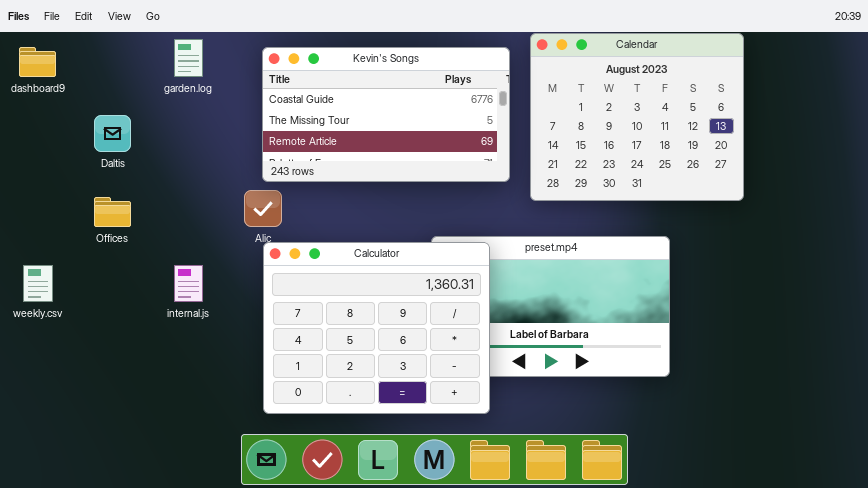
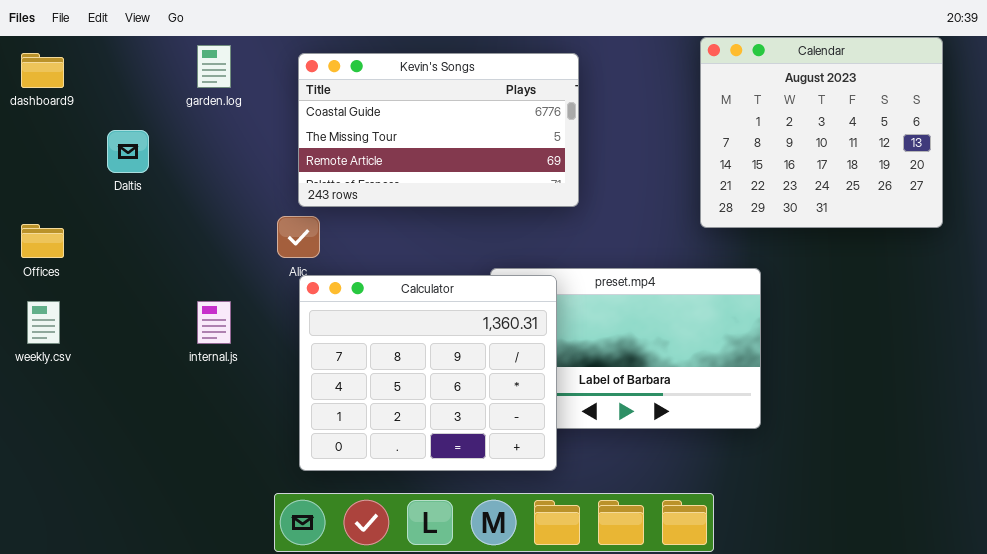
Calendar: [530,33,744,201] -> [700,37,943,228], moved
Offices: [94,197,131,227] -> [21,224,64,258], moved

